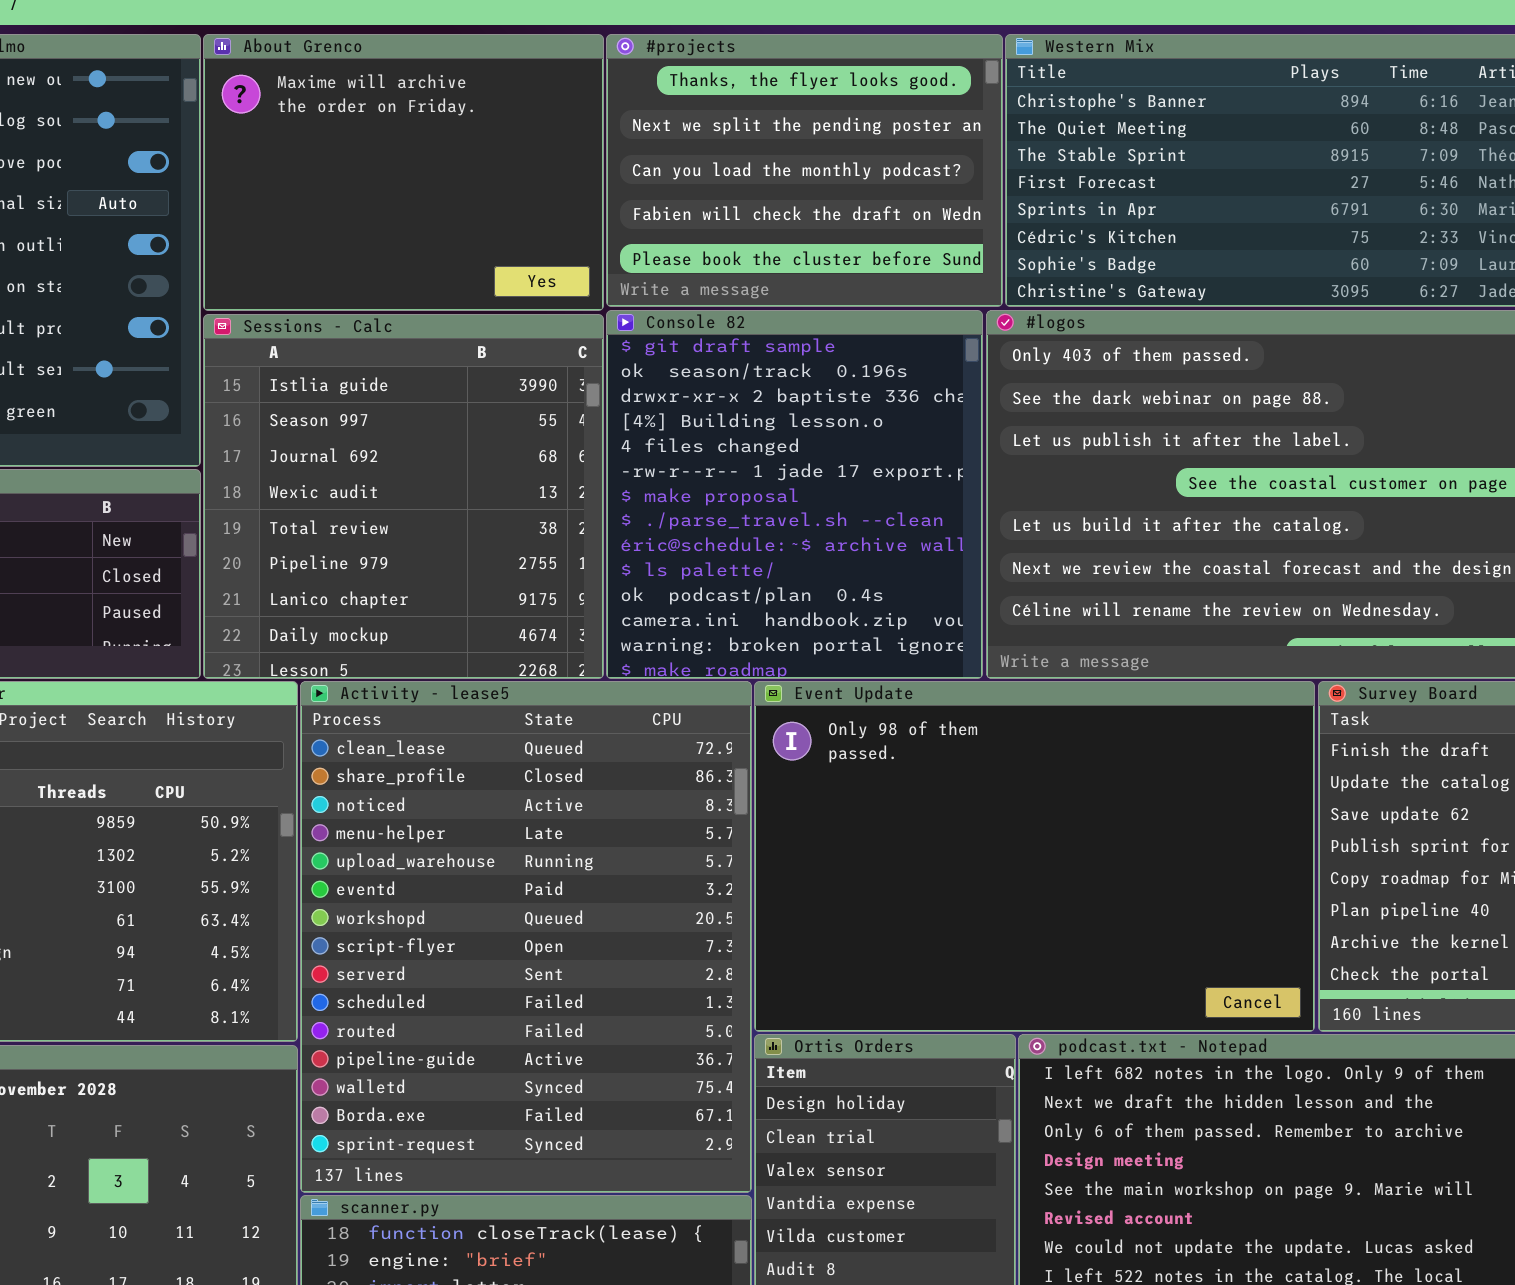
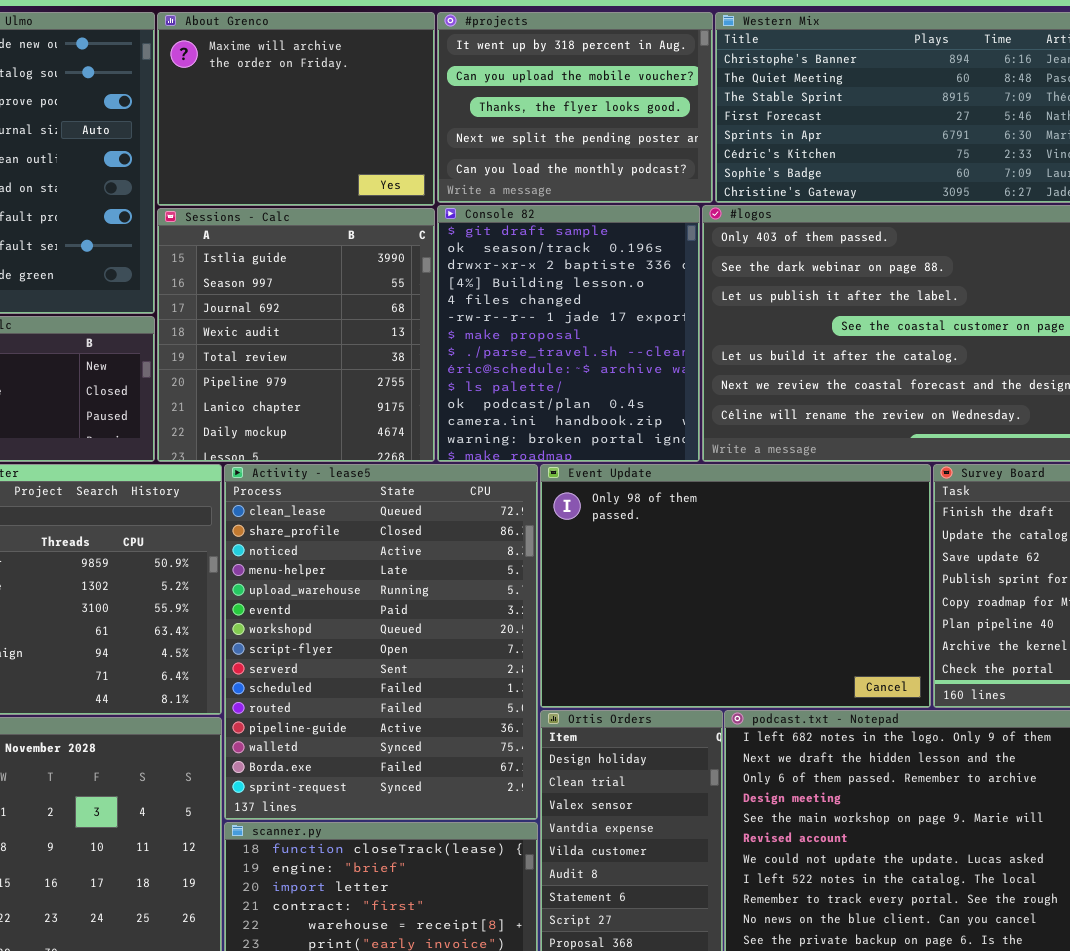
#projects: [606,34,1003,307] -> [437,12,713,203], scrolled up 2 rows

